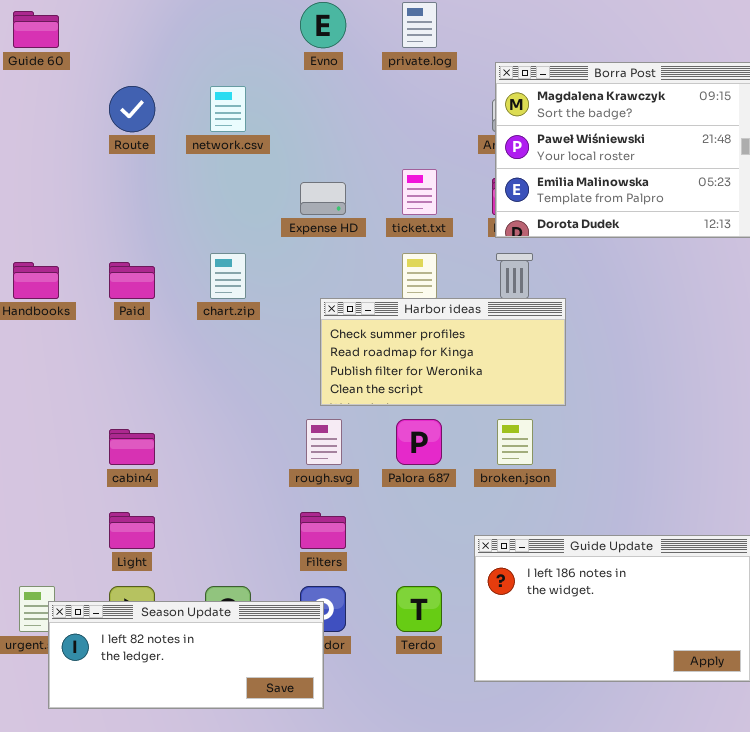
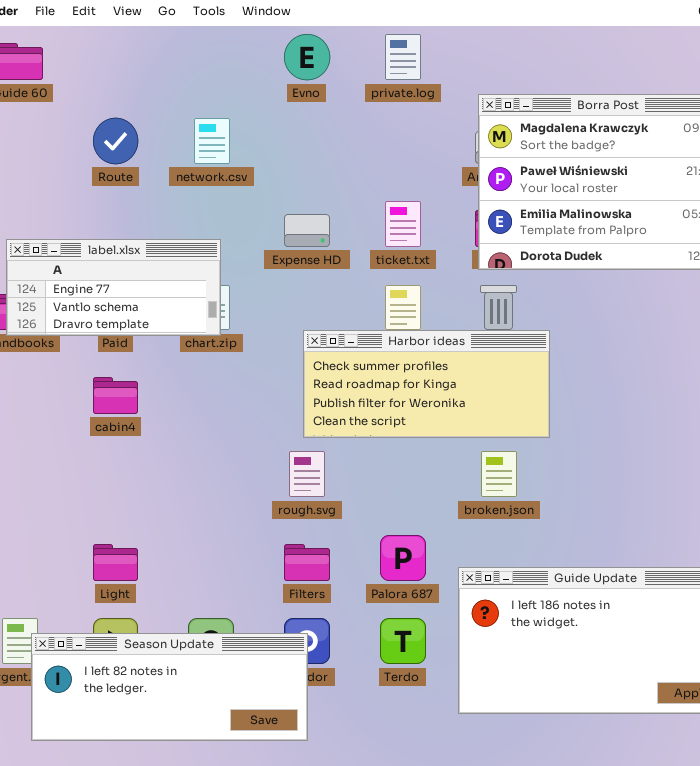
label.xlsx: none -> [6,239,221,336], opened
Palora 687: [396,419,442,465] -> [380,535,426,581], moved
cabin4: [109,429,155,465] -> [93,377,138,414], moved

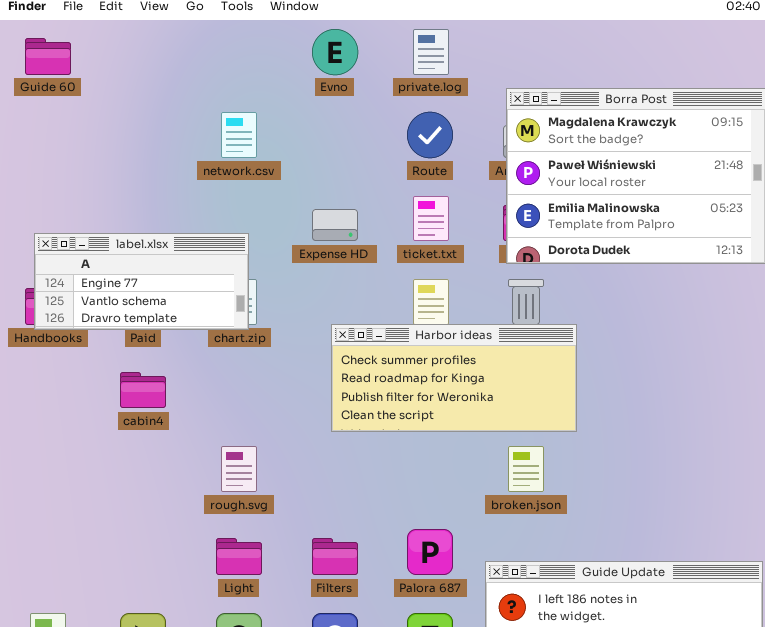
Route: [93,118,138,164] -> [407,112,453,158], moved
rough.svg: [289,451,325,497] -> [221,446,257,492], moved
Light: [93,544,138,581] -> [216,538,262,575], moved

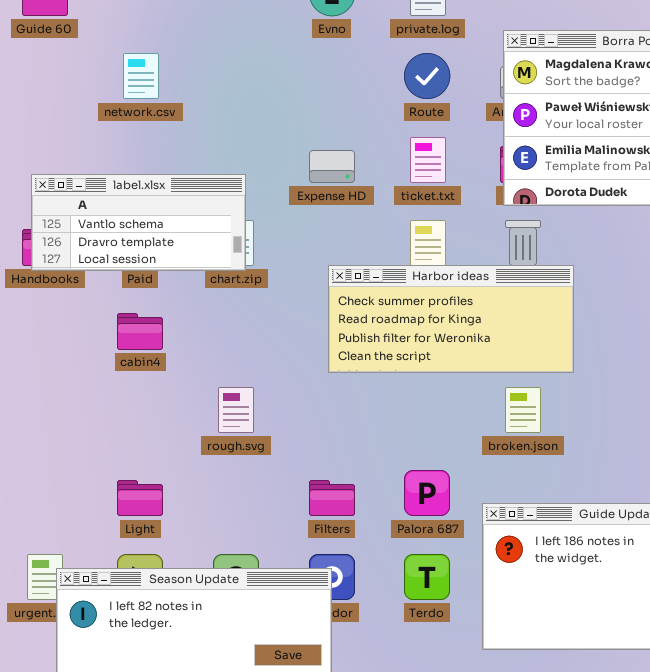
network.csv: [221,112,257,158] -> [123,53,159,99], moved
label.xlsx: [34,233,249,330] -> [31,174,246,271], scrolled down 1 row
Light: [216,538,262,575] -> [117,480,163,516], moved

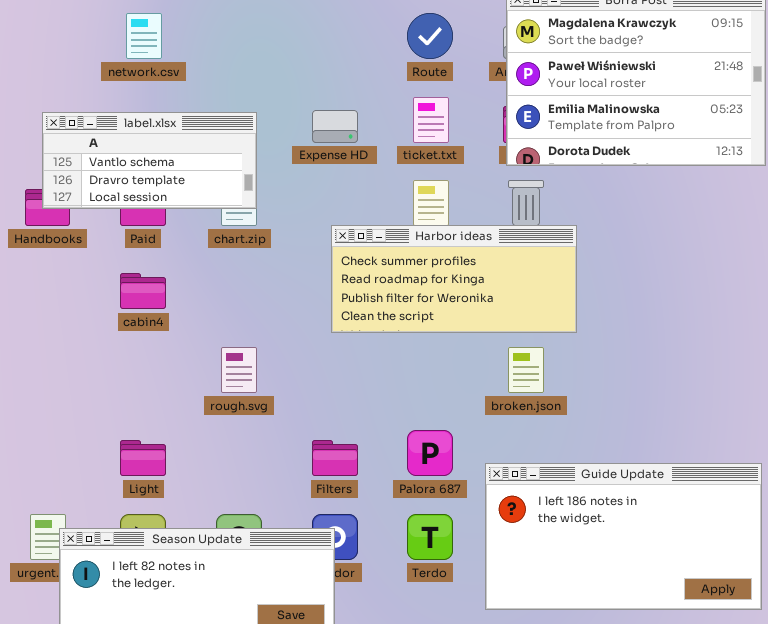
label.xlsx: [31,174,246,271] -> [42,112,257,209], moved

